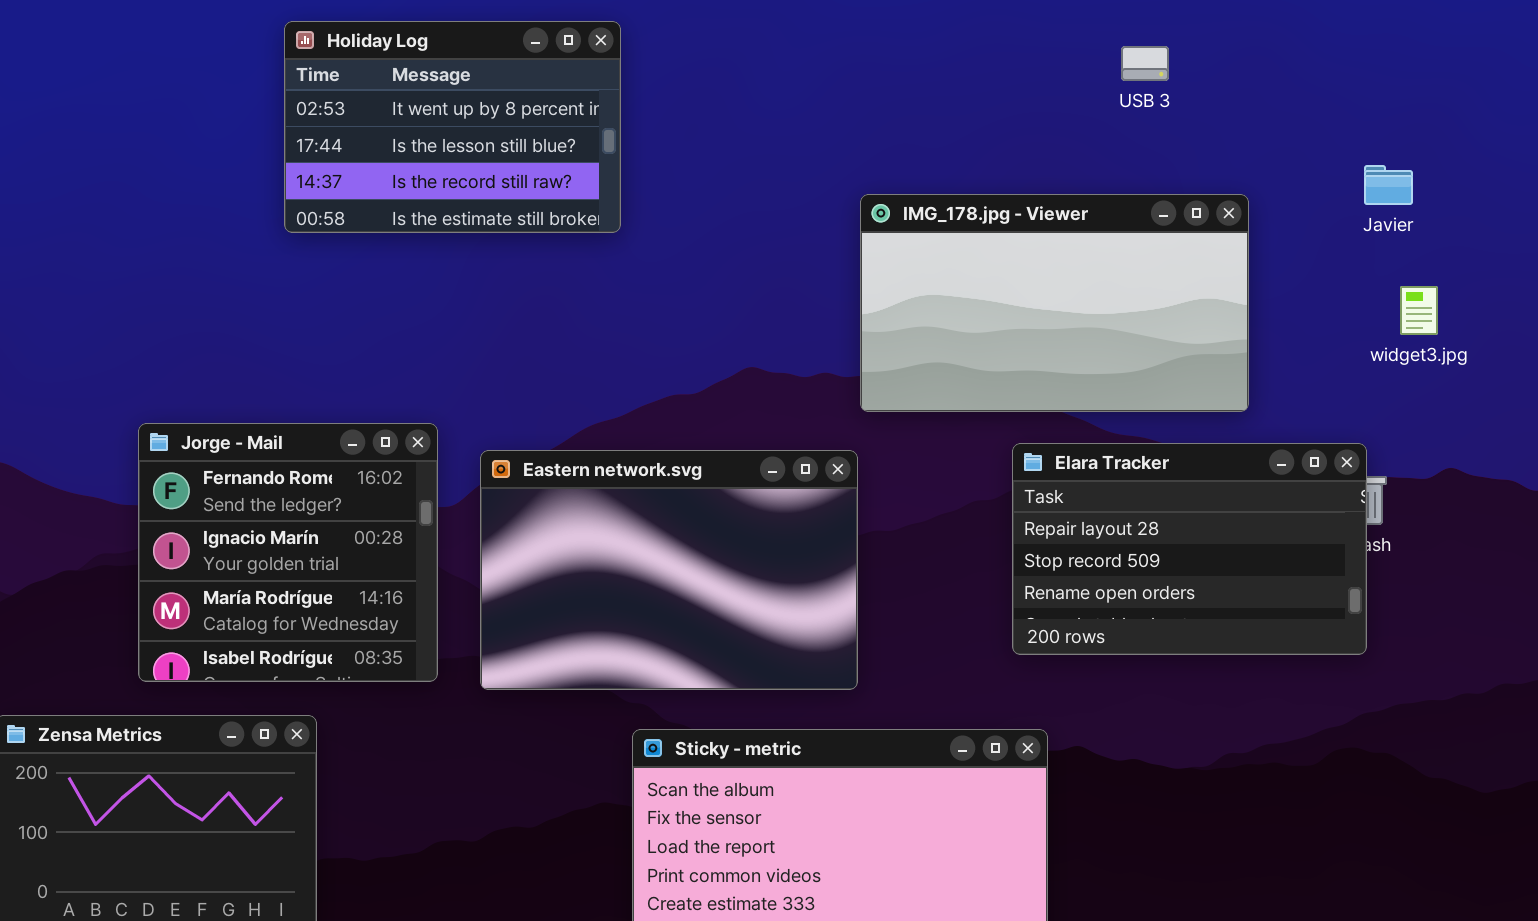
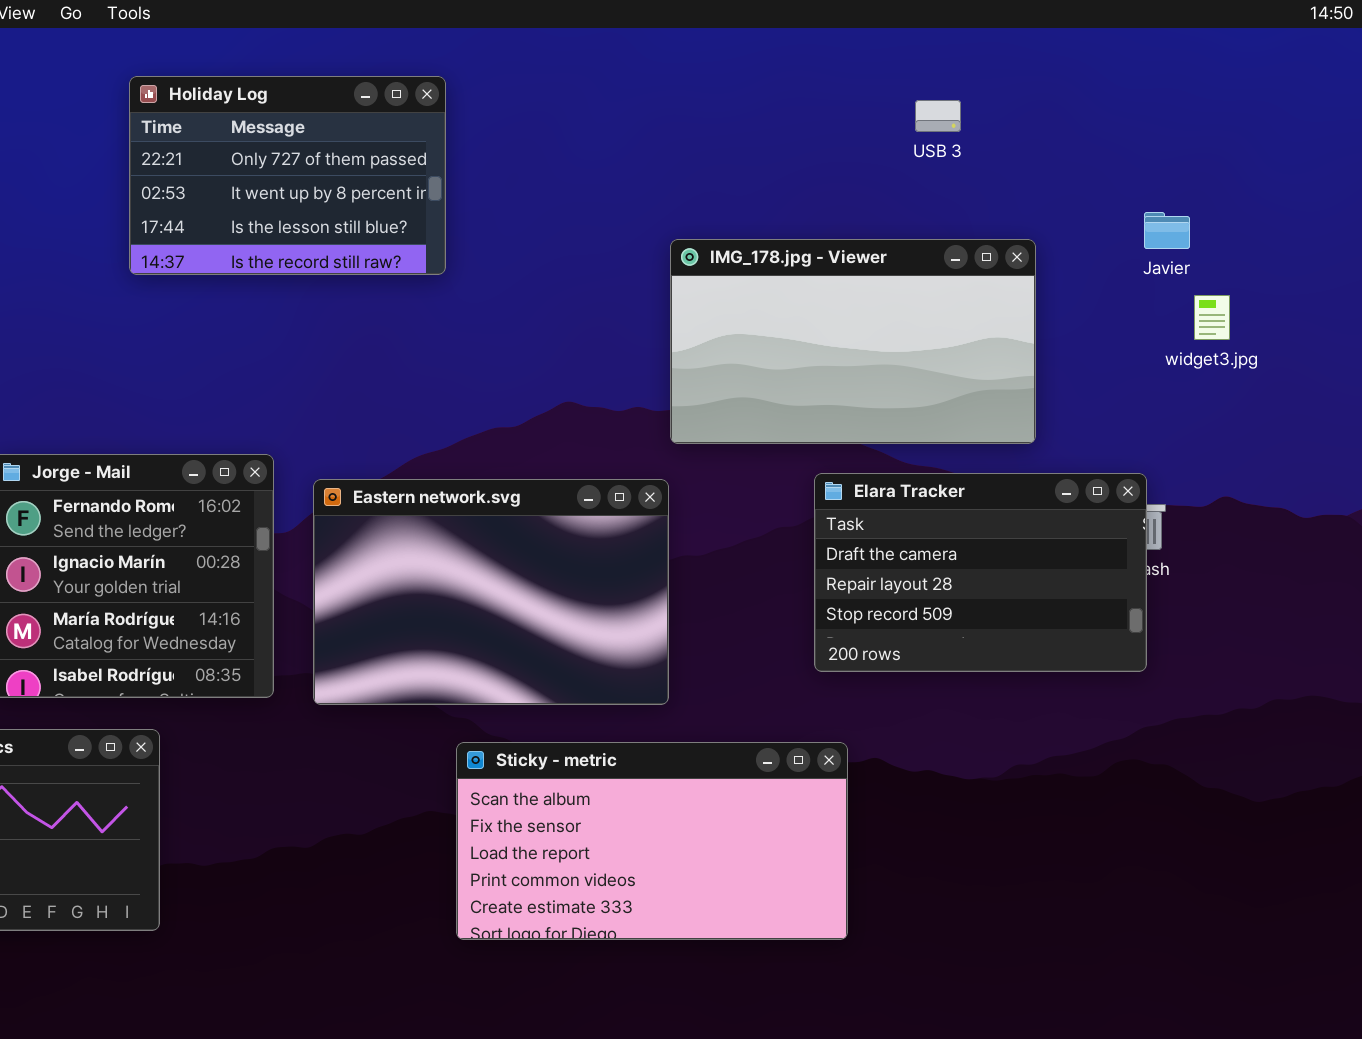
Holiday Log: [284,21,621,233] -> [129,76,446,275], scrolled up 1 row
widget3.jpg: [1400,286,1438,335] -> [1194,295,1230,340], moved
Elara Tracker: [1012,443,1367,655] -> [814,473,1147,672], scrolled up 1 row

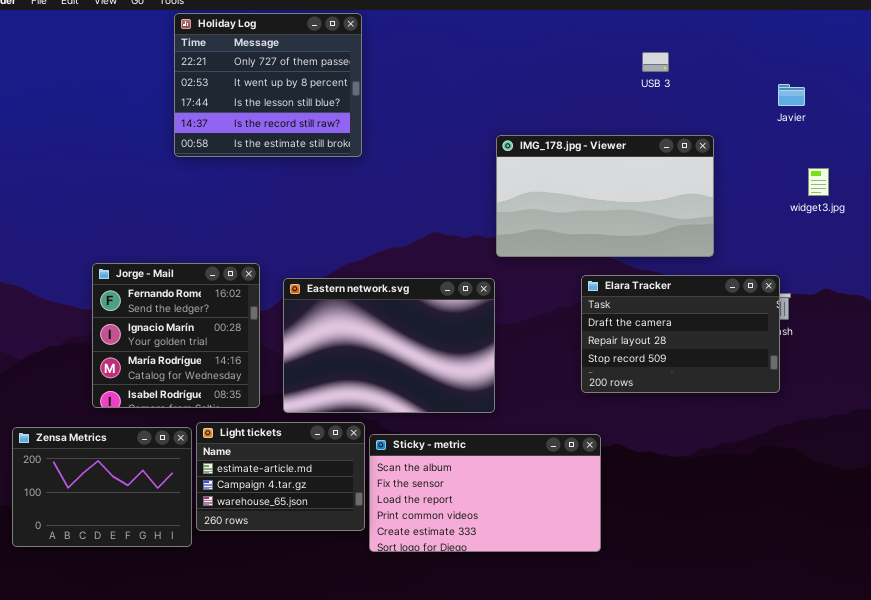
Holiday Log: [129,76,446,275] -> [174,13,362,157], resized
Javier: [1144,212,1190,249] -> [778,84,805,106], moved
Light tickets: none -> [196,422,365,531], opened

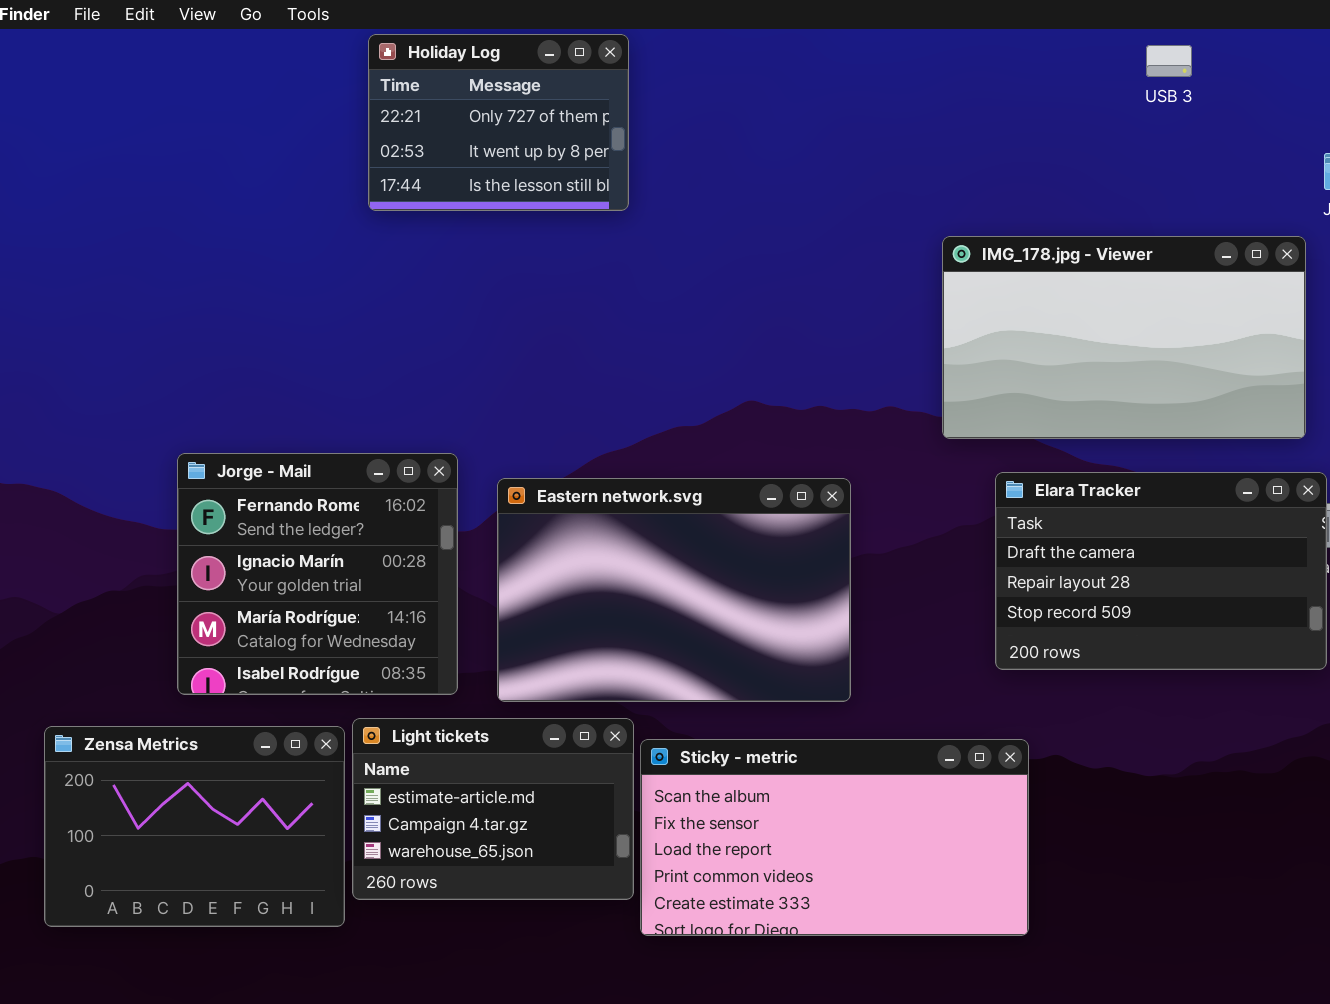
Holiday Log: [174,13,362,157] -> [368,34,629,211], resized
USB 3: [642,52,669,72] -> [1146,45,1192,77], moved
IMG_178.jpg - Viewer: [496,135,714,257] -> [942,236,1306,439], moved

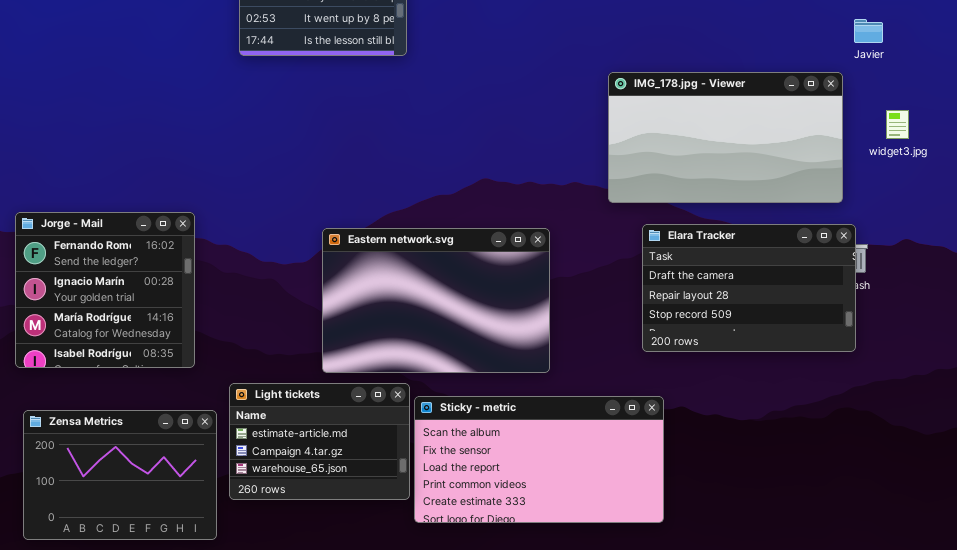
Jorge - Mail: [177,453,458,695] -> [15,212,195,368], moved
Zensa Metrics: [44,726,345,927] -> [23,410,217,540], moved

